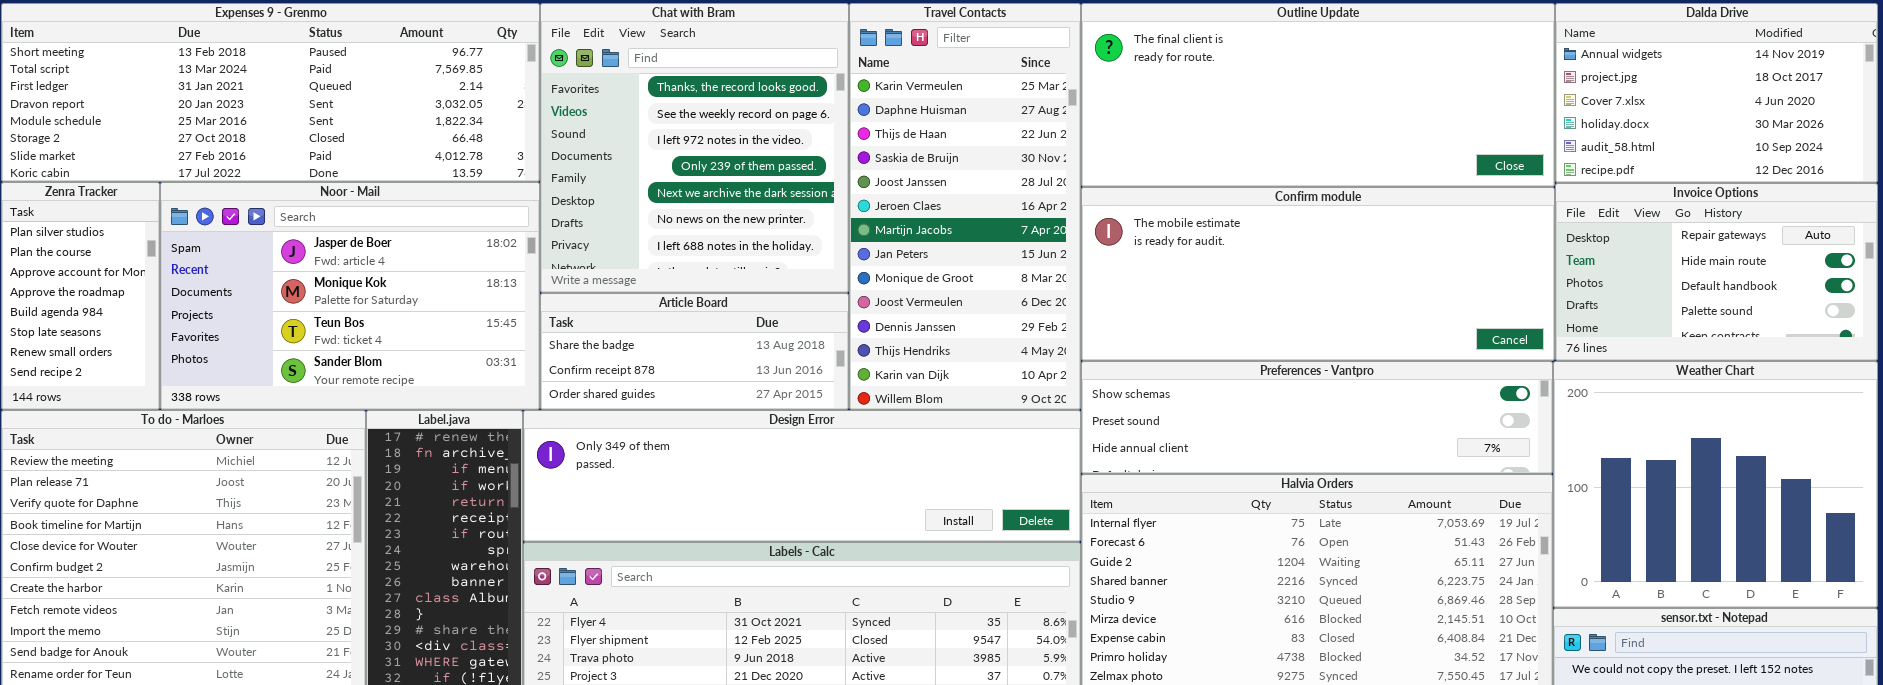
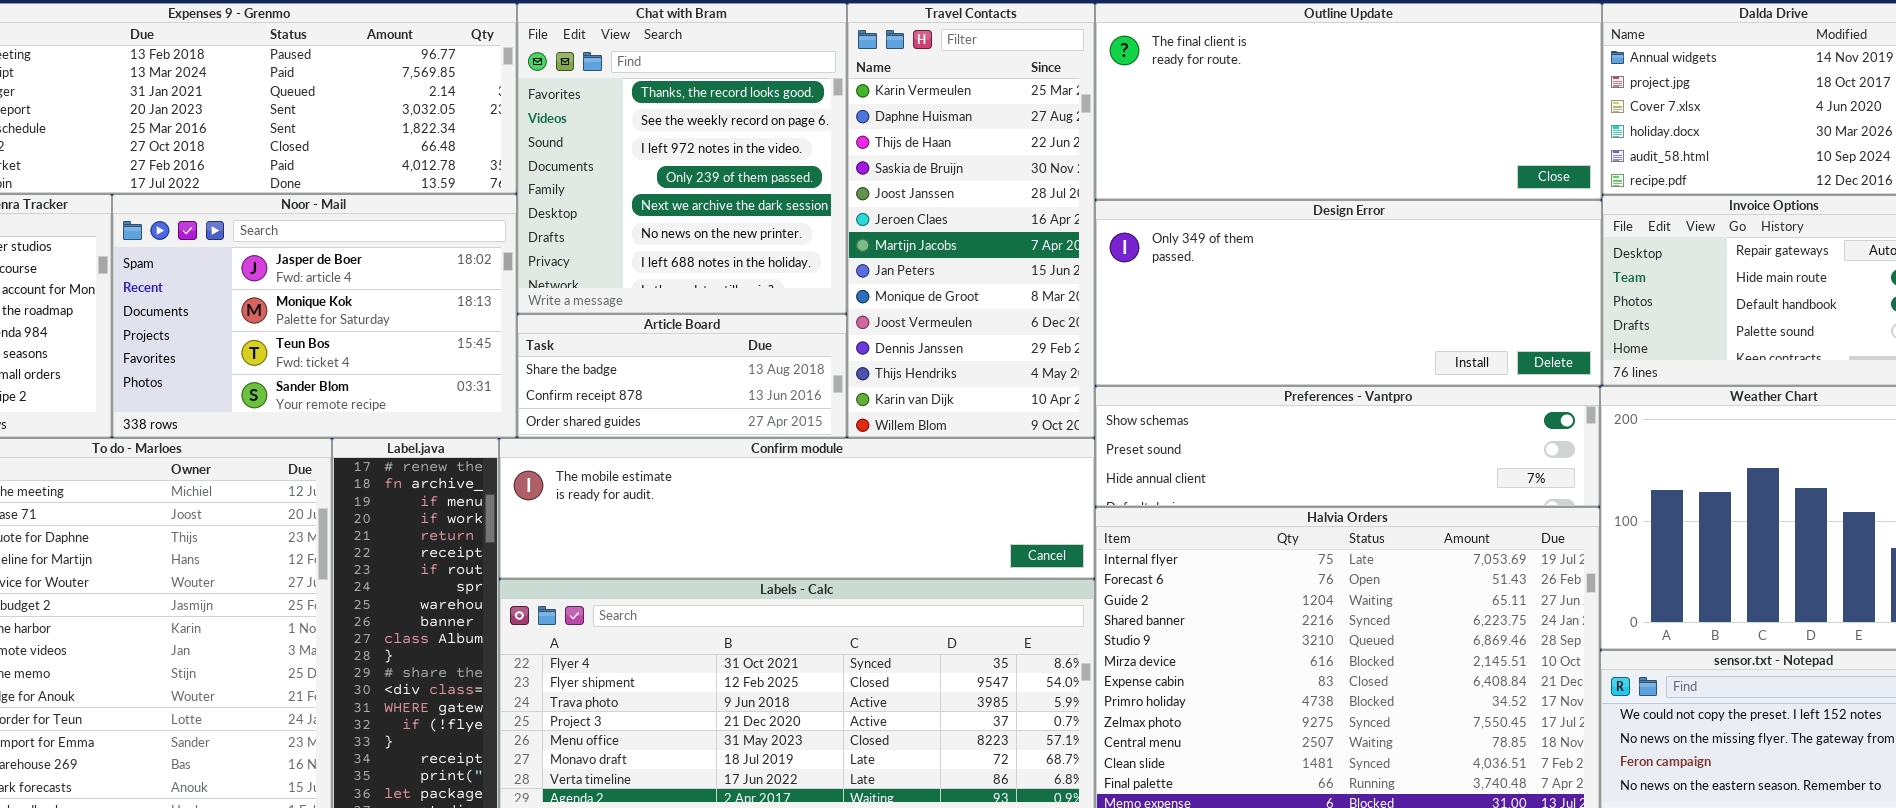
Confirm module: [1081,187,1555,361] -> [499,438,1095,579], moved, resized
Design Error: [523,410,1081,542] -> [1095,200,1602,386], moved, resized

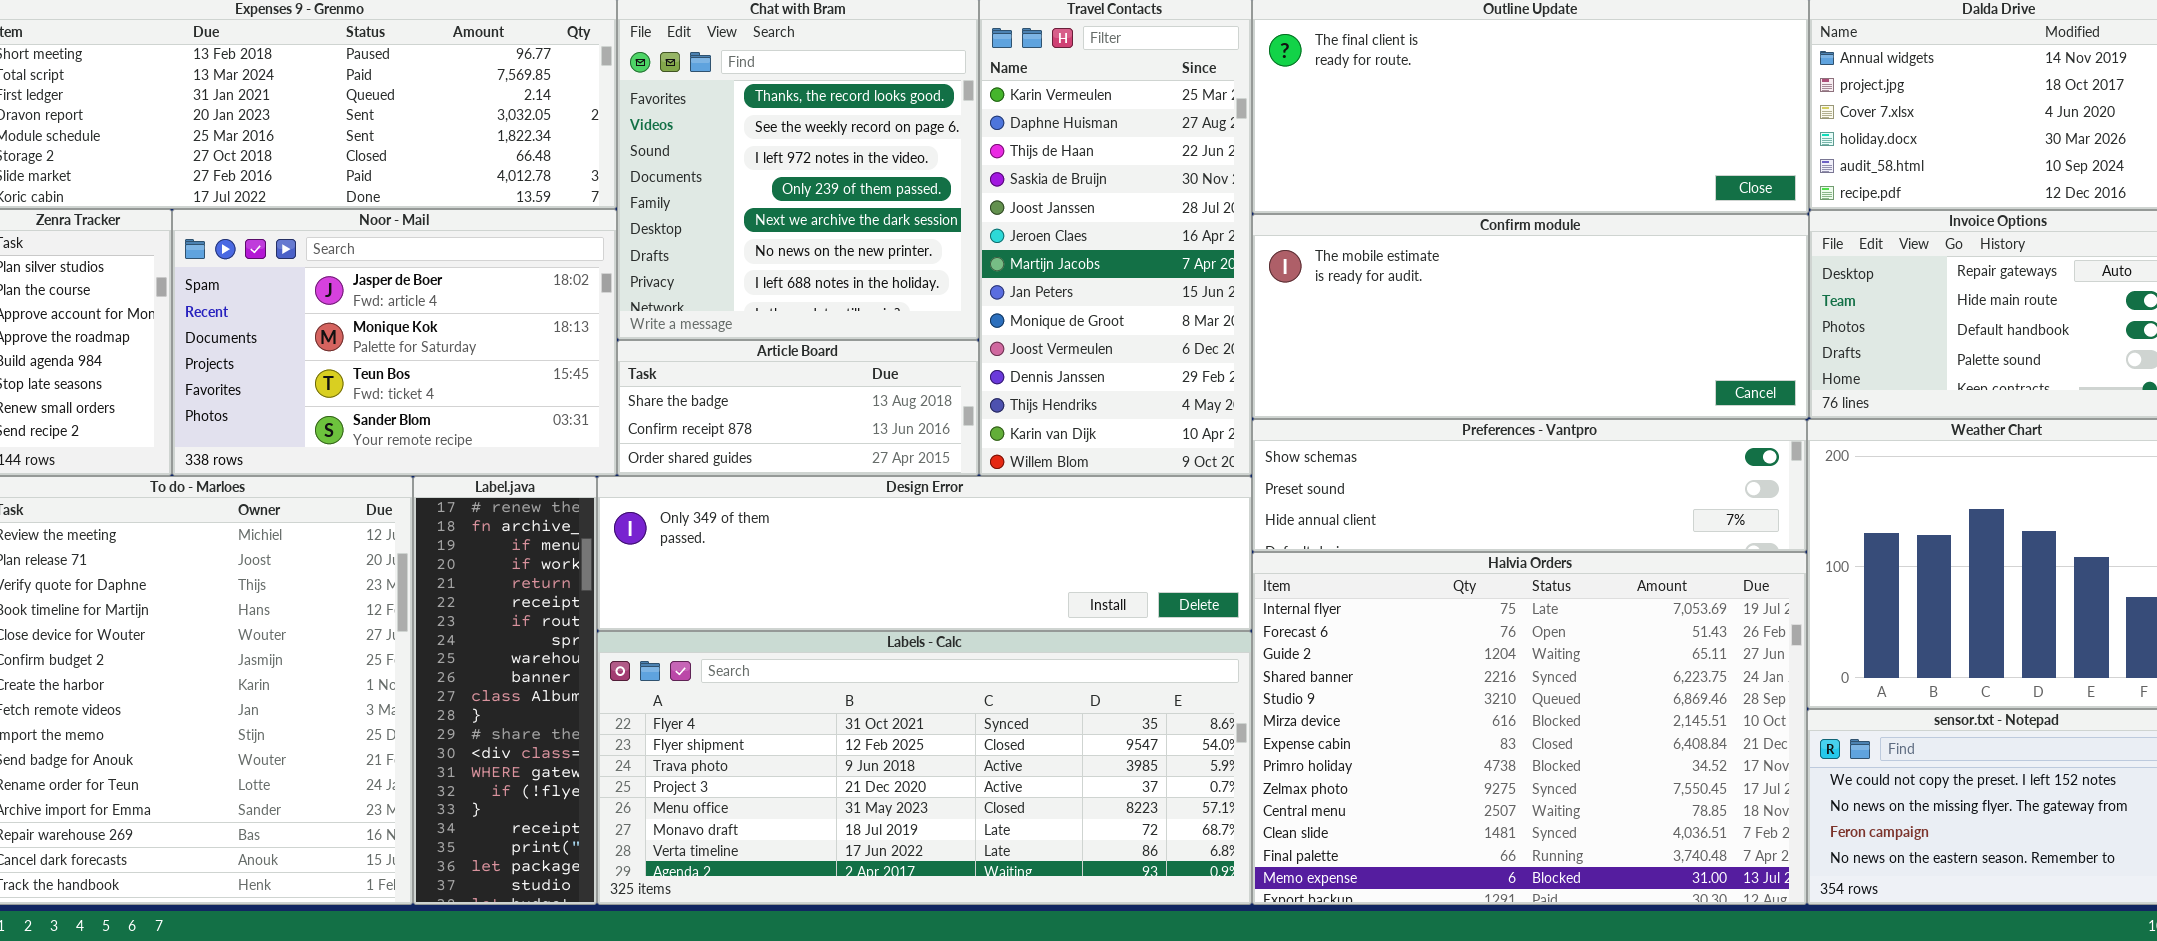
Design Error: [1095,200,1602,386] -> [597,476,1252,631], moved, resized
Confirm module: [499,438,1095,579] -> [1252,214,1809,419], moved, resized

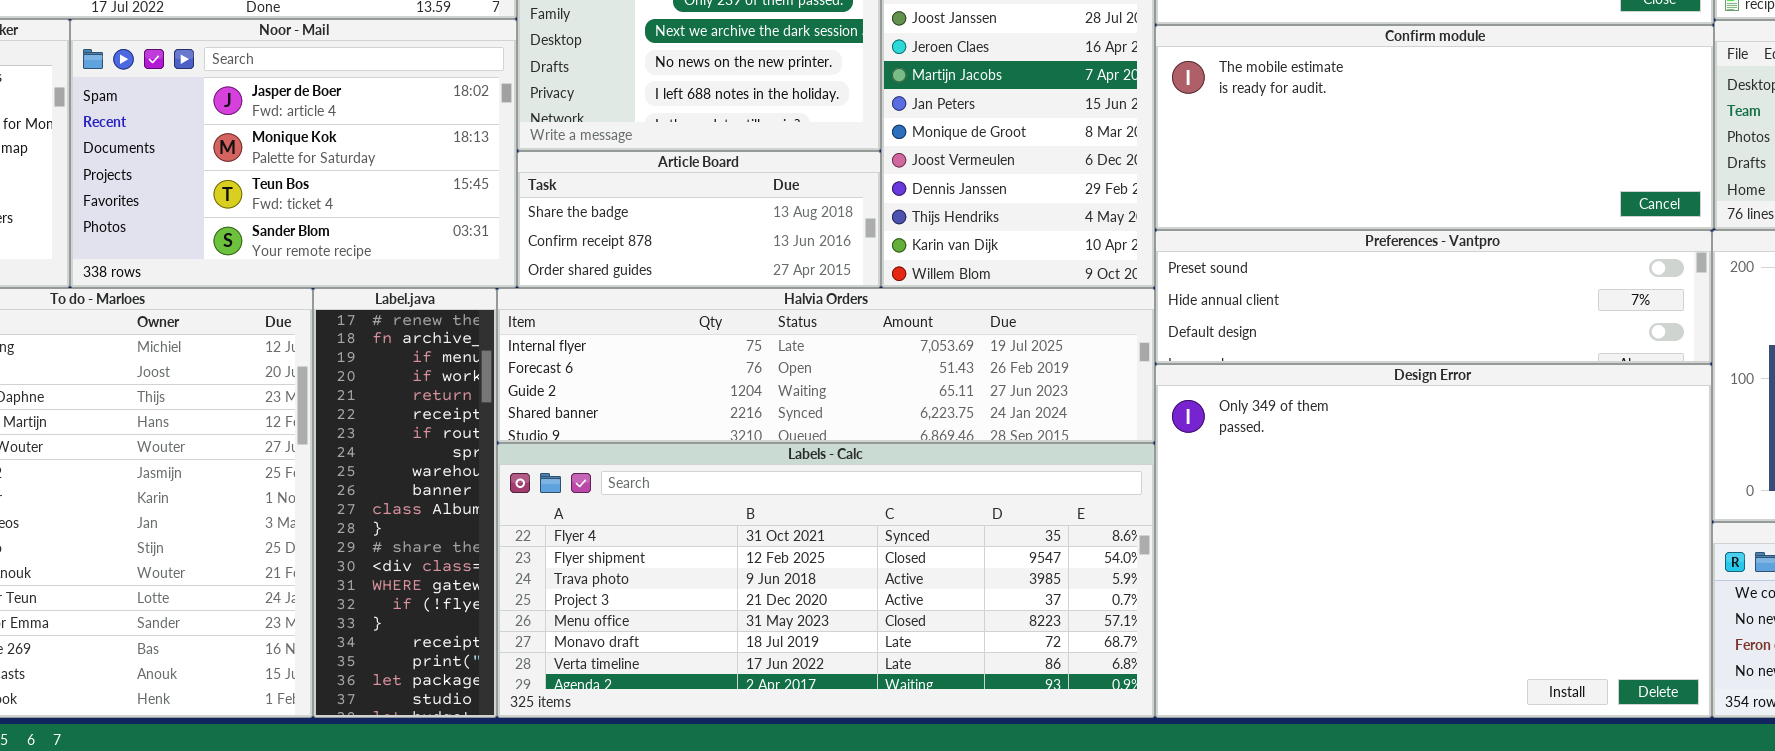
Preferences - Vantpro: [1252,419,1807,552] -> [1155,230,1712,364], scrolled down 1 row
Design Error: [597,476,1252,631] -> [1155,364,1712,718], moved, resized
Halvia Orders: [1252,552,1807,905] -> [497,288,1155,443], moved, resized

